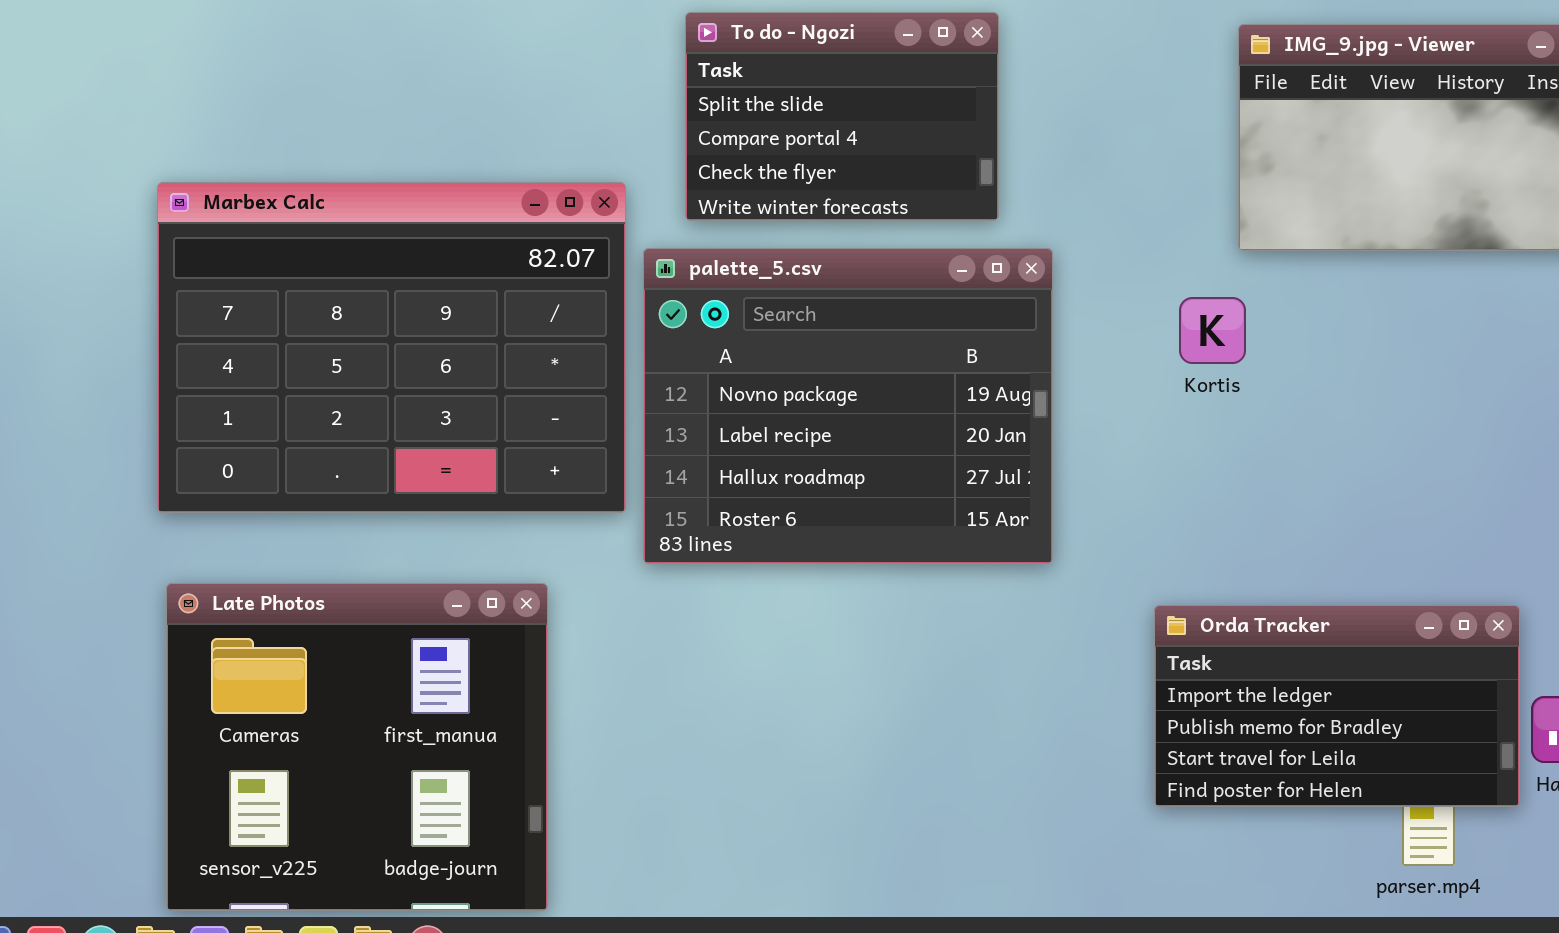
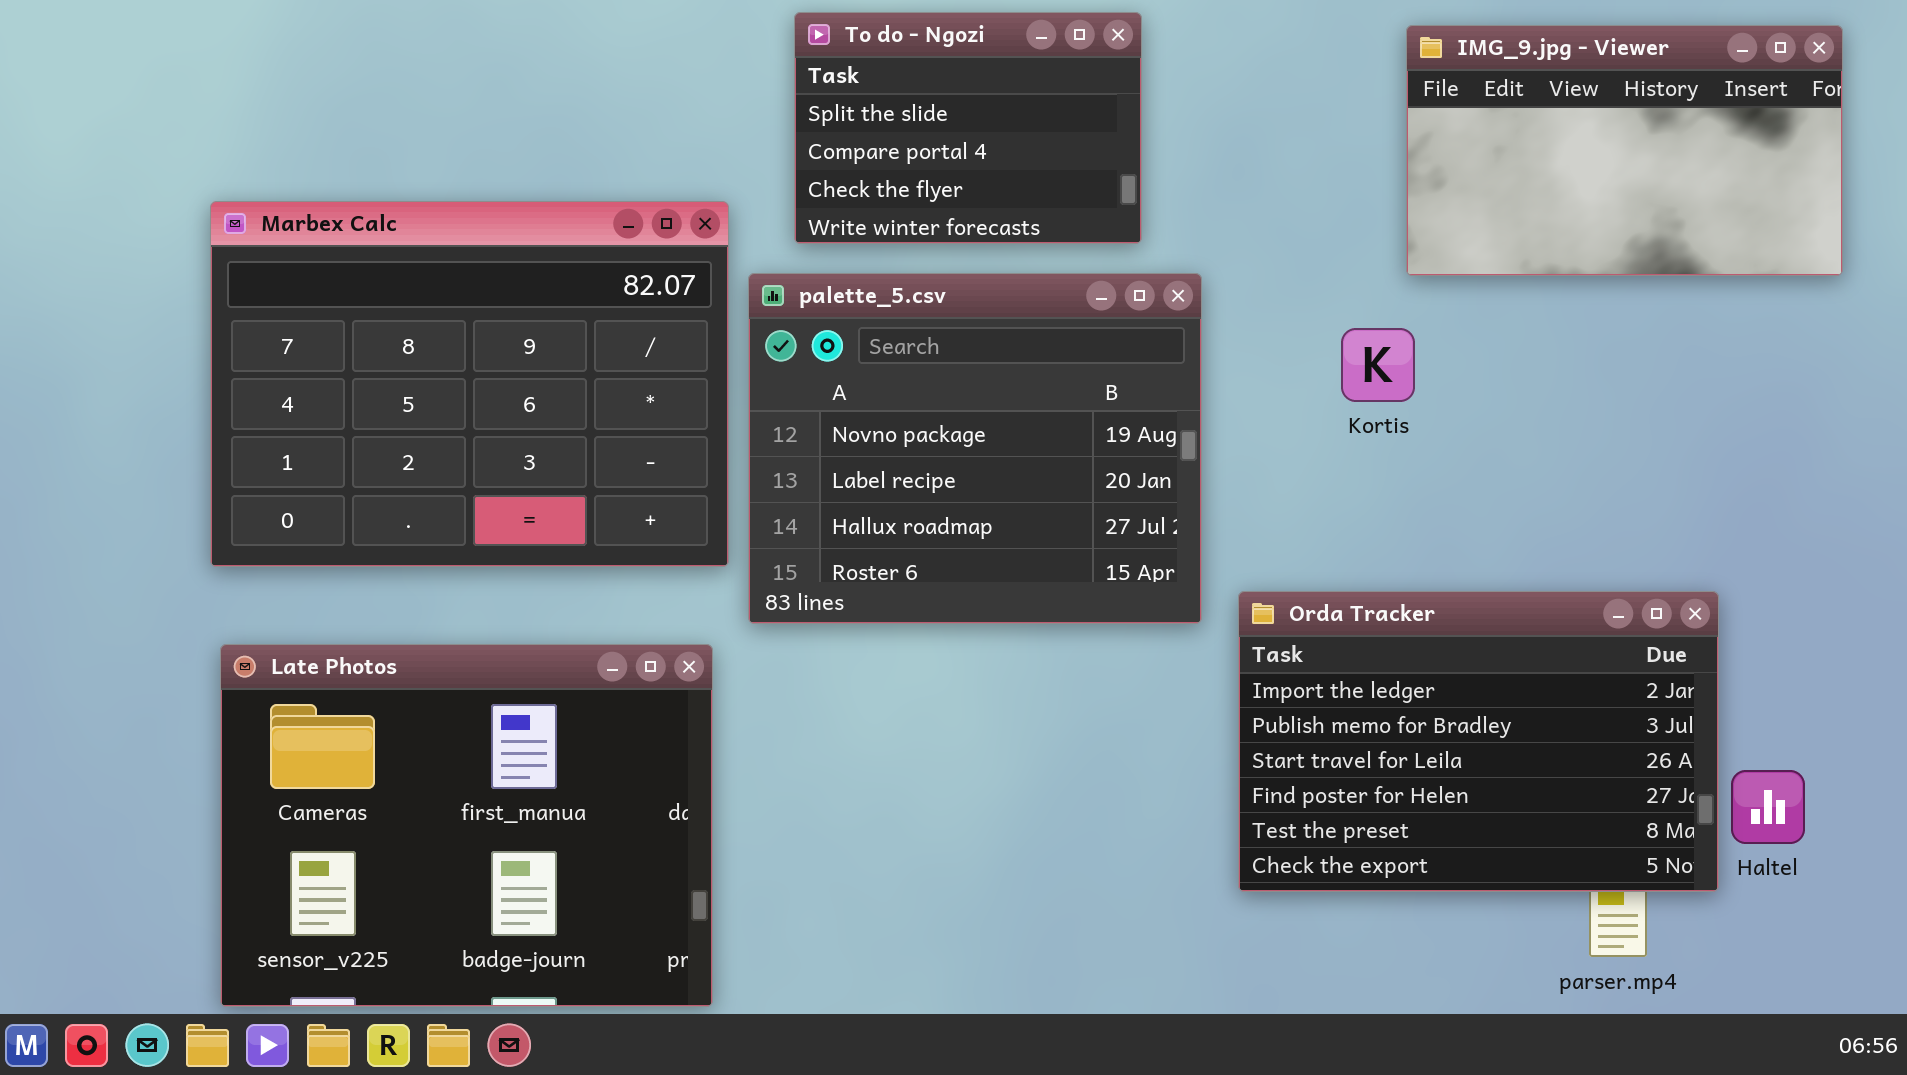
Late Photos: [166,583,548,911] -> [220,644,713,1007], resized
Orda Tracker: [1154,605,1520,807] -> [1238,591,1719,892], resized

